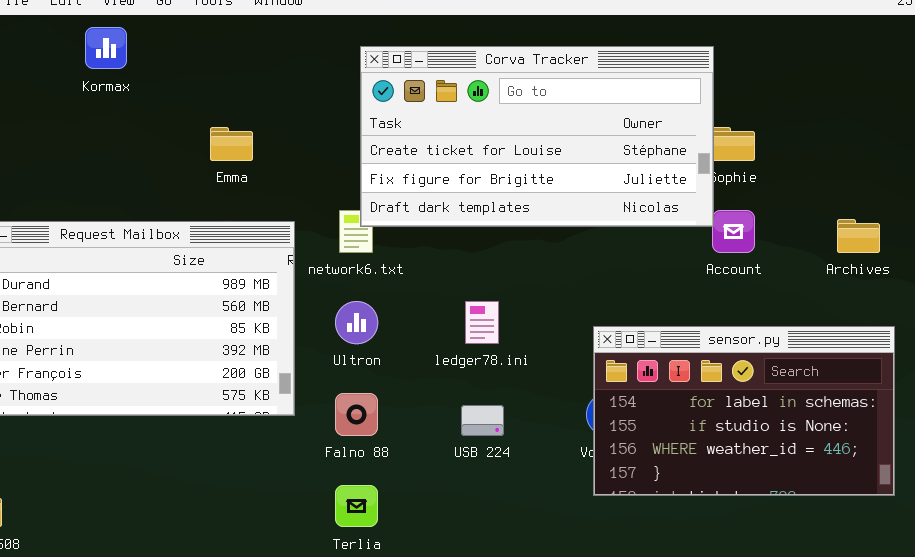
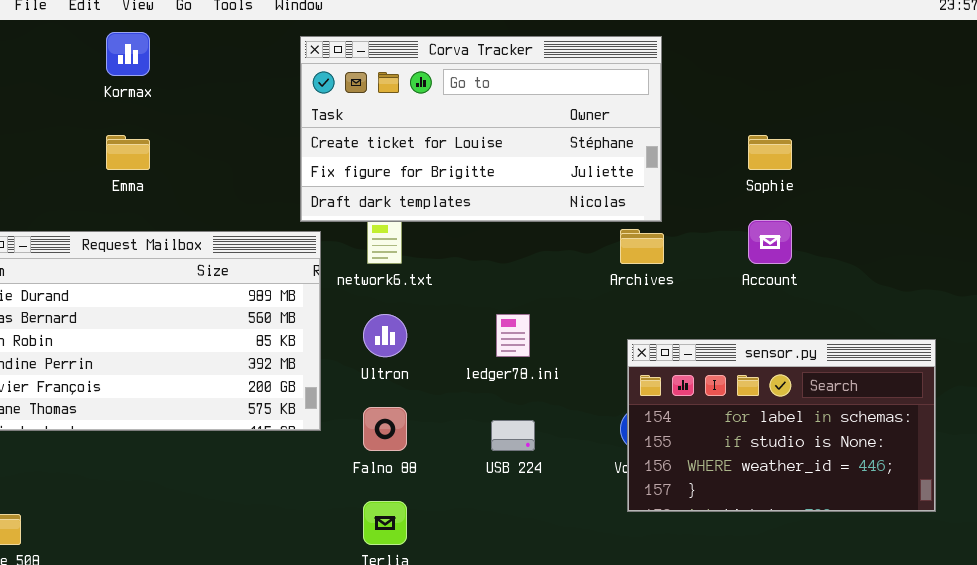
Corva Tracker: [360,46,714,227] -> [300,36,662,222], moved
Emma: [210,127,253,161] -> [106,135,150,170], moved
Archives: [837,219,880,253] -> [620,229,664,264], moved

